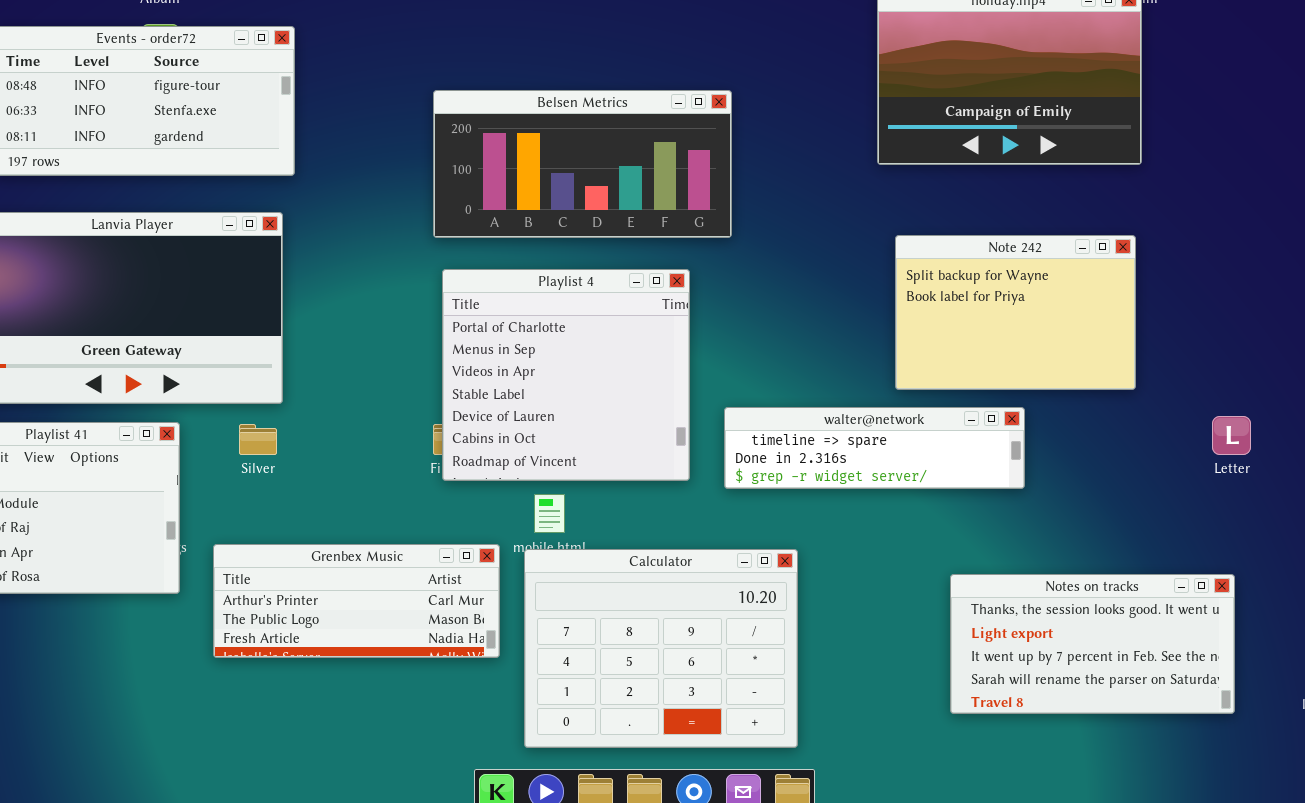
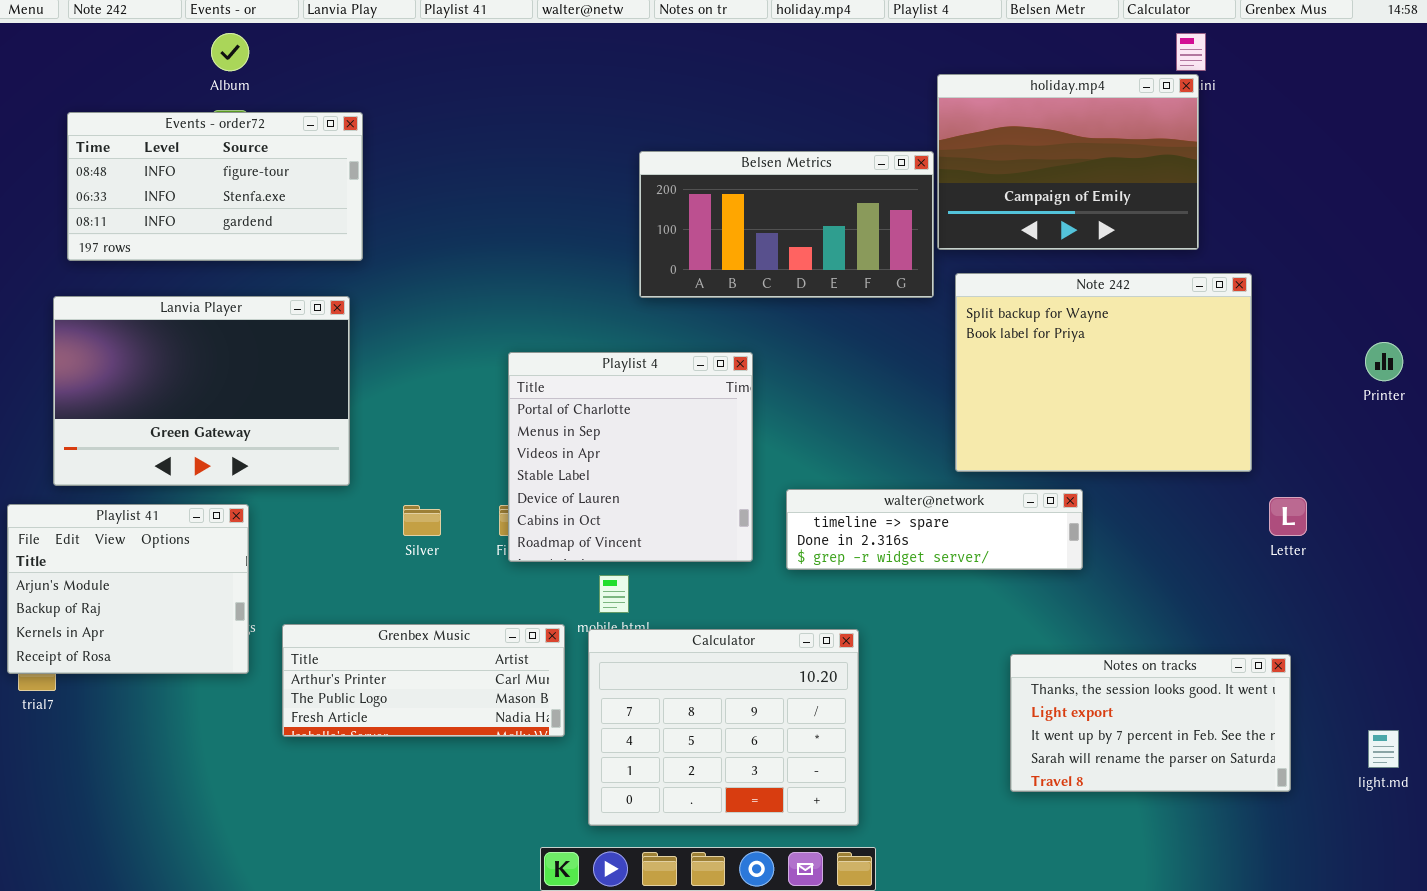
Belsen Metrics: [433,90,732,238] -> [639,151,934,298], moved
Note 242: [895,235,1136,390] -> [955,273,1252,472], resized
Silver: [239,424,277,455] -> [403,505,441,536], moved

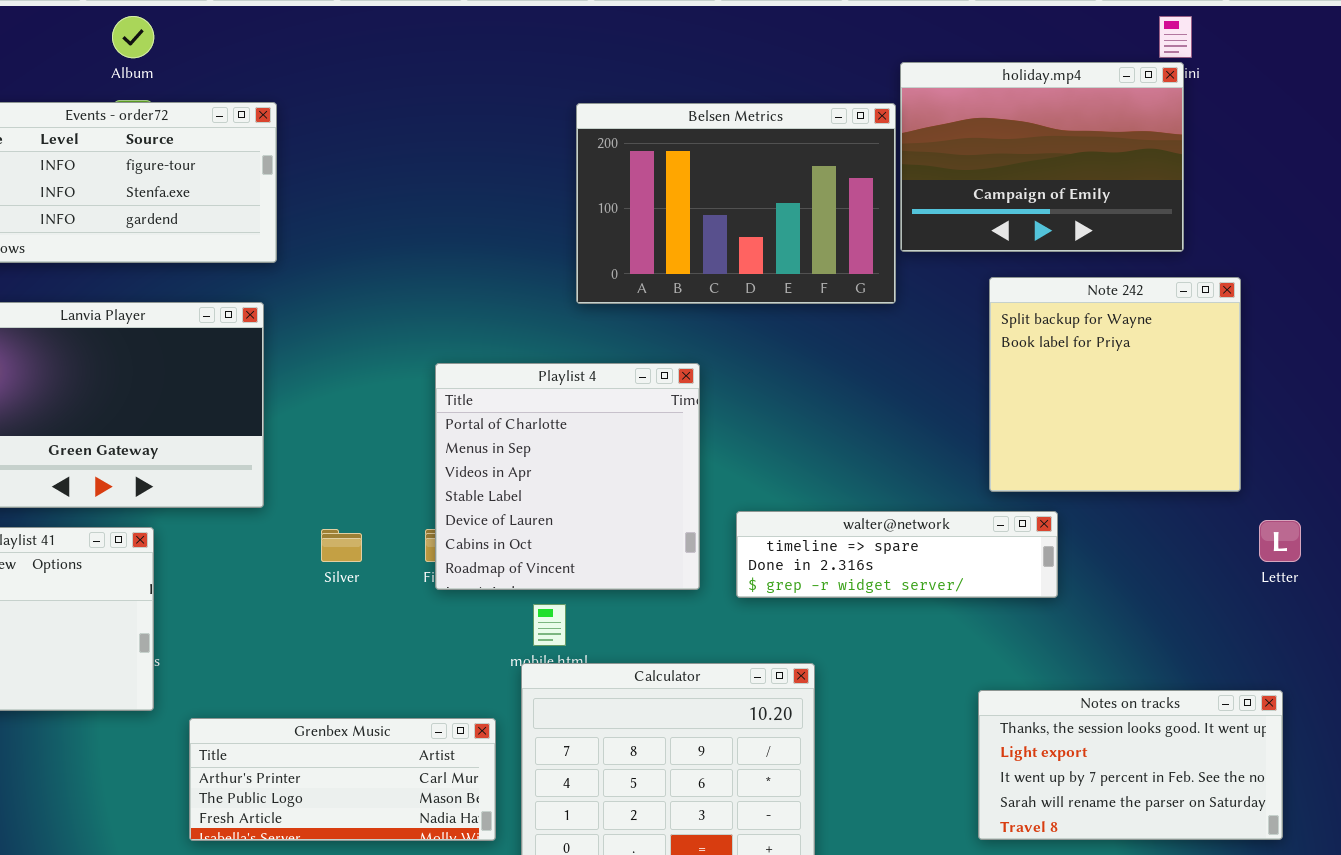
Belsen Metrics: [639,151,934,298] -> [576,103,896,304], resized
Note 242: [955,273,1252,472] -> [989,277,1241,492], resized
Grenbex Music: [282,624,565,737] -> [189,718,496,841], moved

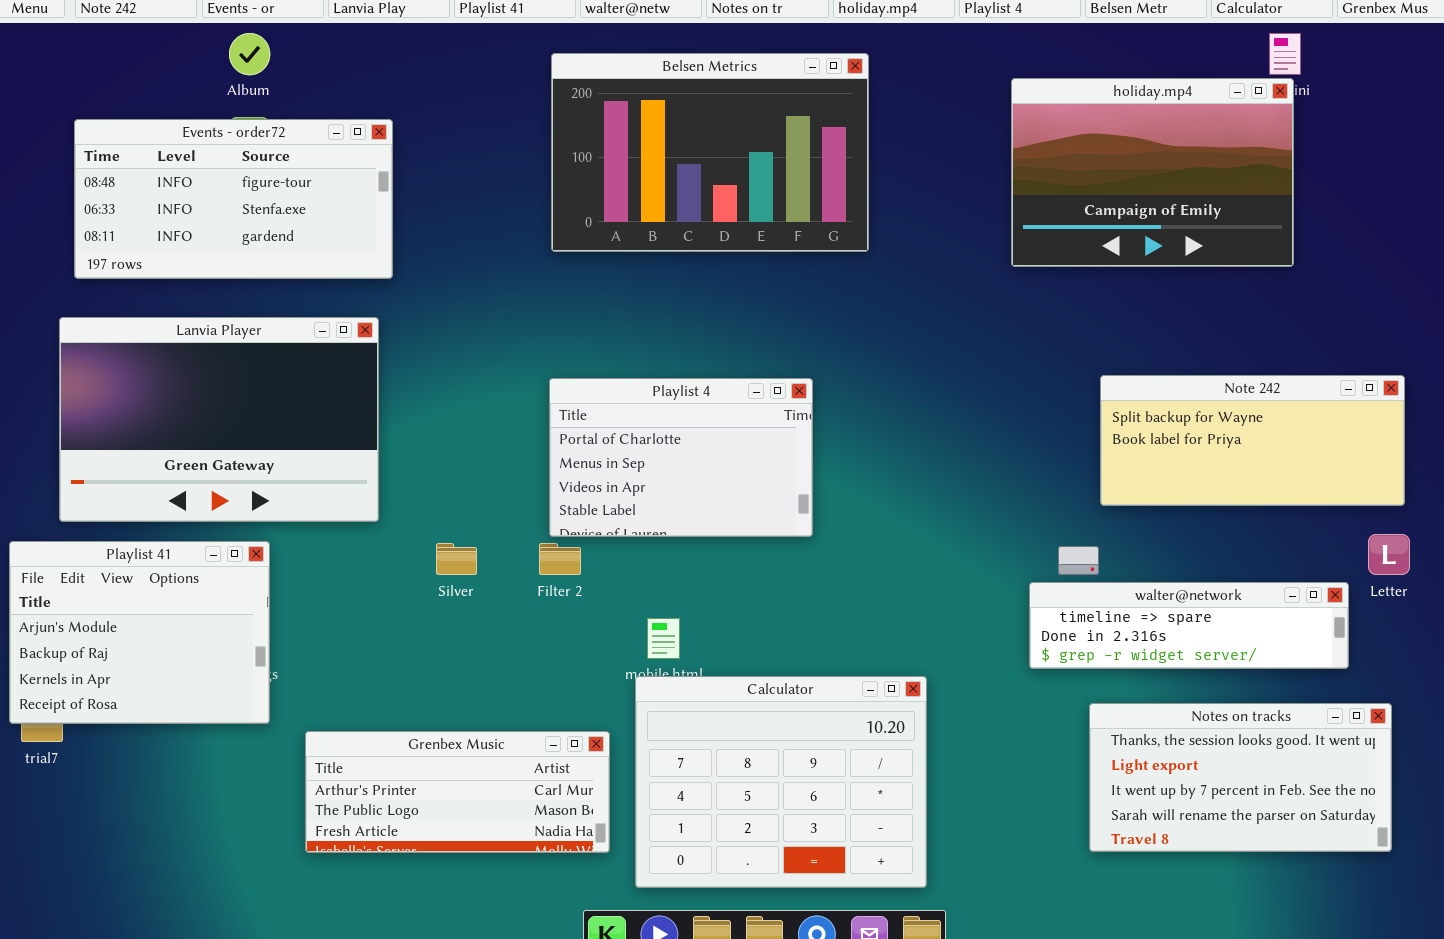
Belsen Metrics: [576,103,896,304] -> [551,53,869,252], moved
Note 242: [989,277,1241,492] -> [1100,375,1405,506], resized
Playlist 4: [435,363,700,590] -> [549,378,813,537], resized
walter@network: [736,511,1058,598] -> [1029,582,1349,669], moved

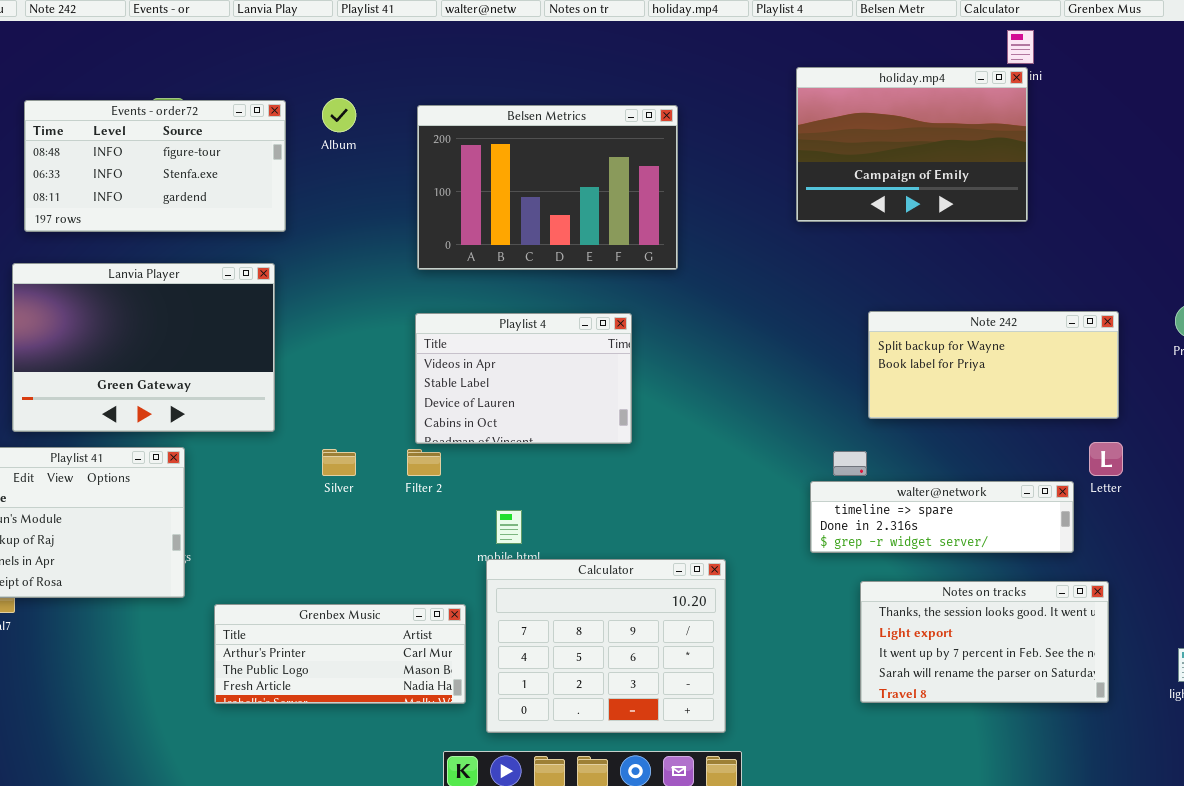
Album: [229,33,270,75] -> [322,98,356,132], moved
Belsen Metrics: [551,53,869,252] -> [417,105,678,270], moved
Playlist 4: [549,378,813,537] -> [415,313,632,444], scrolled down 2 rows

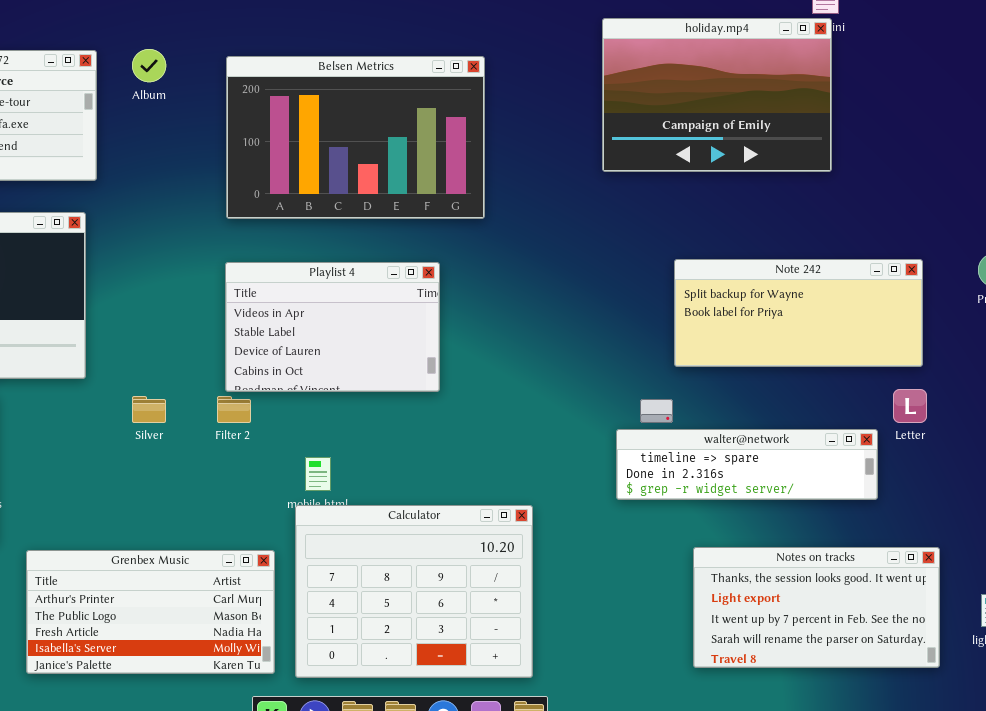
Notes on tracks: [860,581,1109,703] -> [693,547,940,668], moved
Grenbex Music: [214,604,466,704] -> [26,550,275,674], resized

